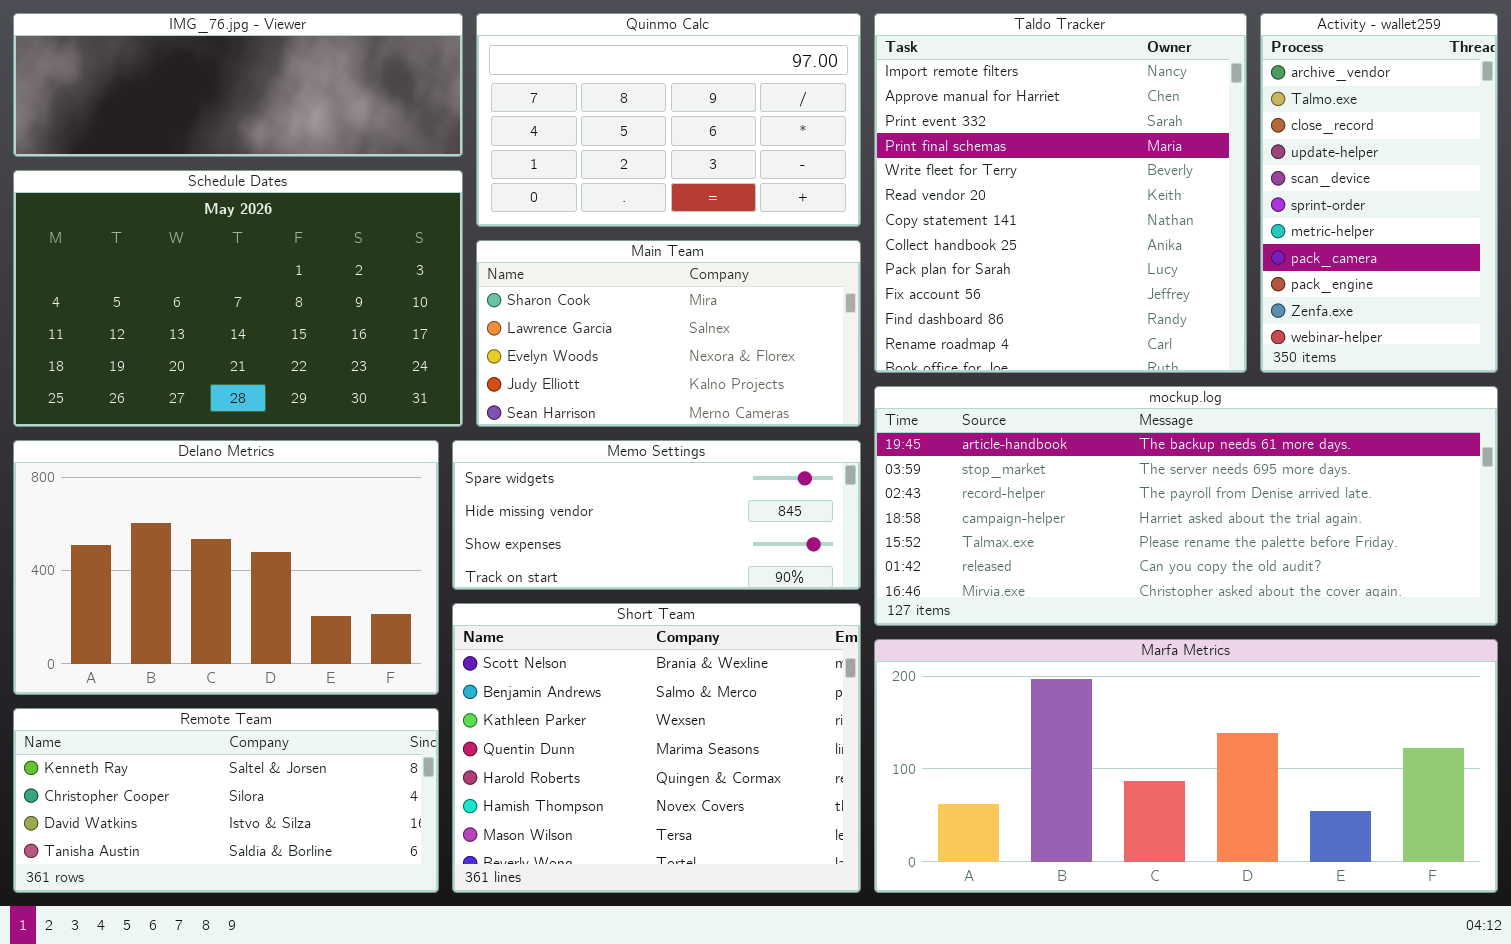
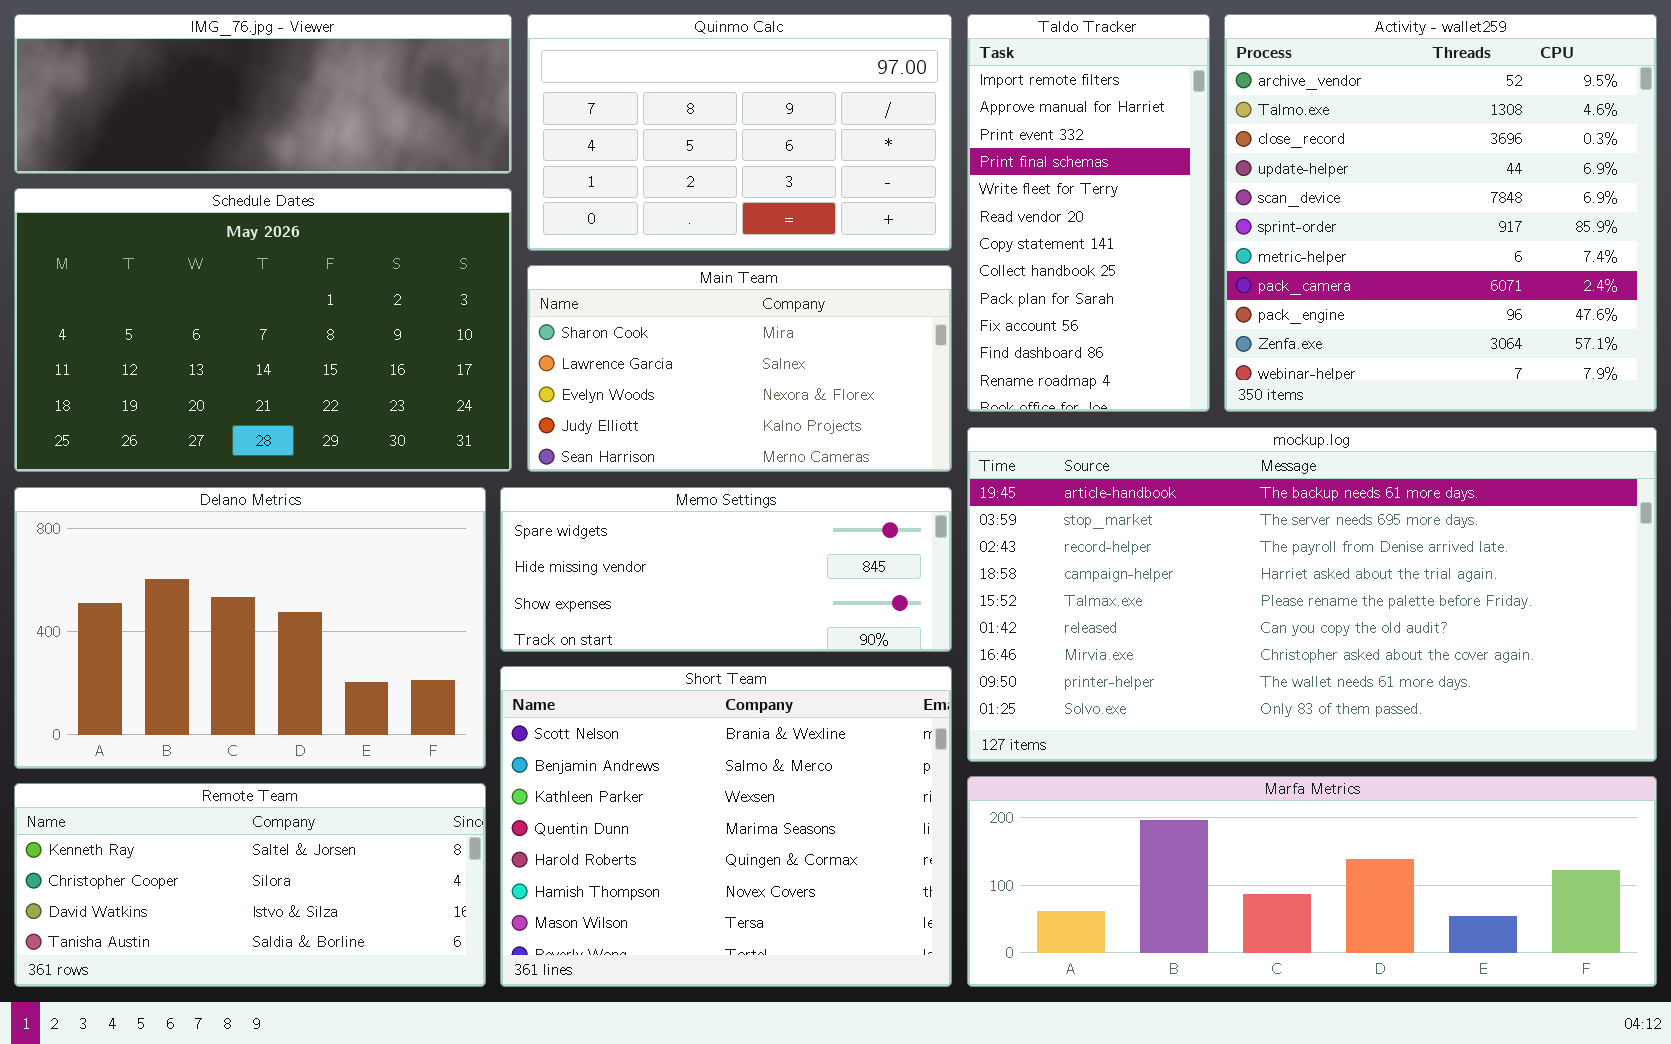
Taldo Tracker: [874,13,1247,373] -> [967,14,1210,412], resized
Activity - wallet259: [1260,13,1498,373] -> [1224,14,1657,412], resized
mockup.log: [874,386,1498,626] -> [967,427,1657,762], resized
Marfa Metrics: [874,639,1498,893] -> [967,776,1657,987], resized

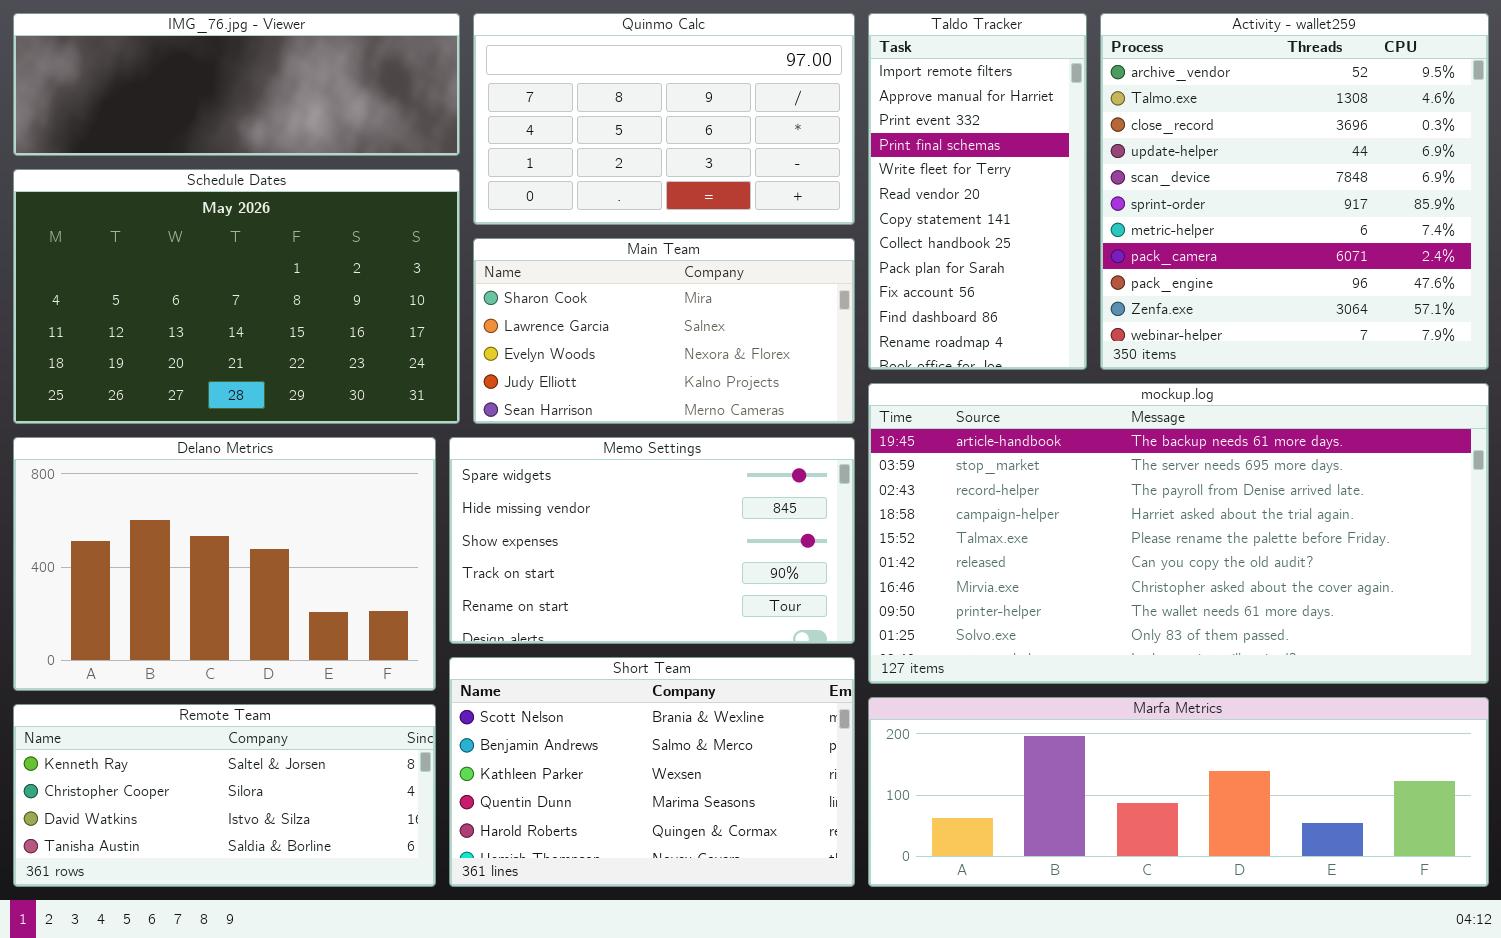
Memo Settings: [500,487,952,652] -> [449,437,855,644], resized
Short Team: [500,666,952,987] -> [449,657,855,887], resized

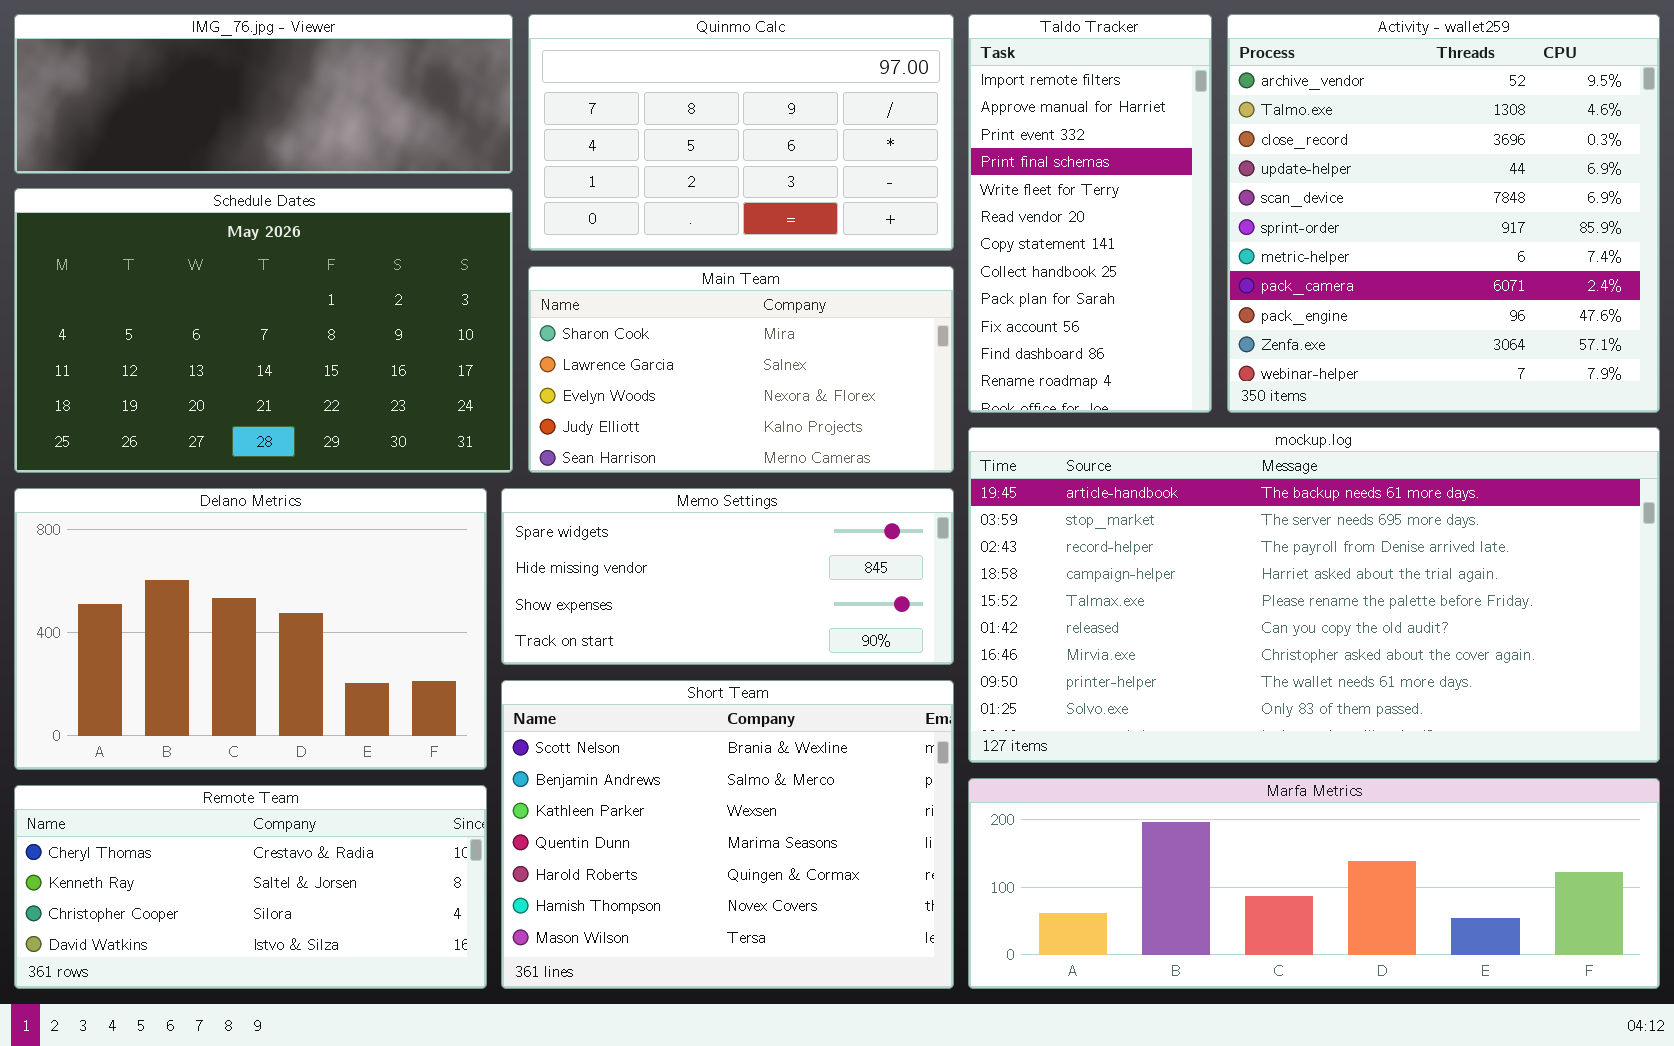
Memo Settings: [449,437,855,644] -> [501,488,954,665], resized
Short Team: [449,657,855,887] -> [501,680,954,989], resized
Remote Team: [13,704,436,887] -> [14,785,487,989], scrolled up 1 row

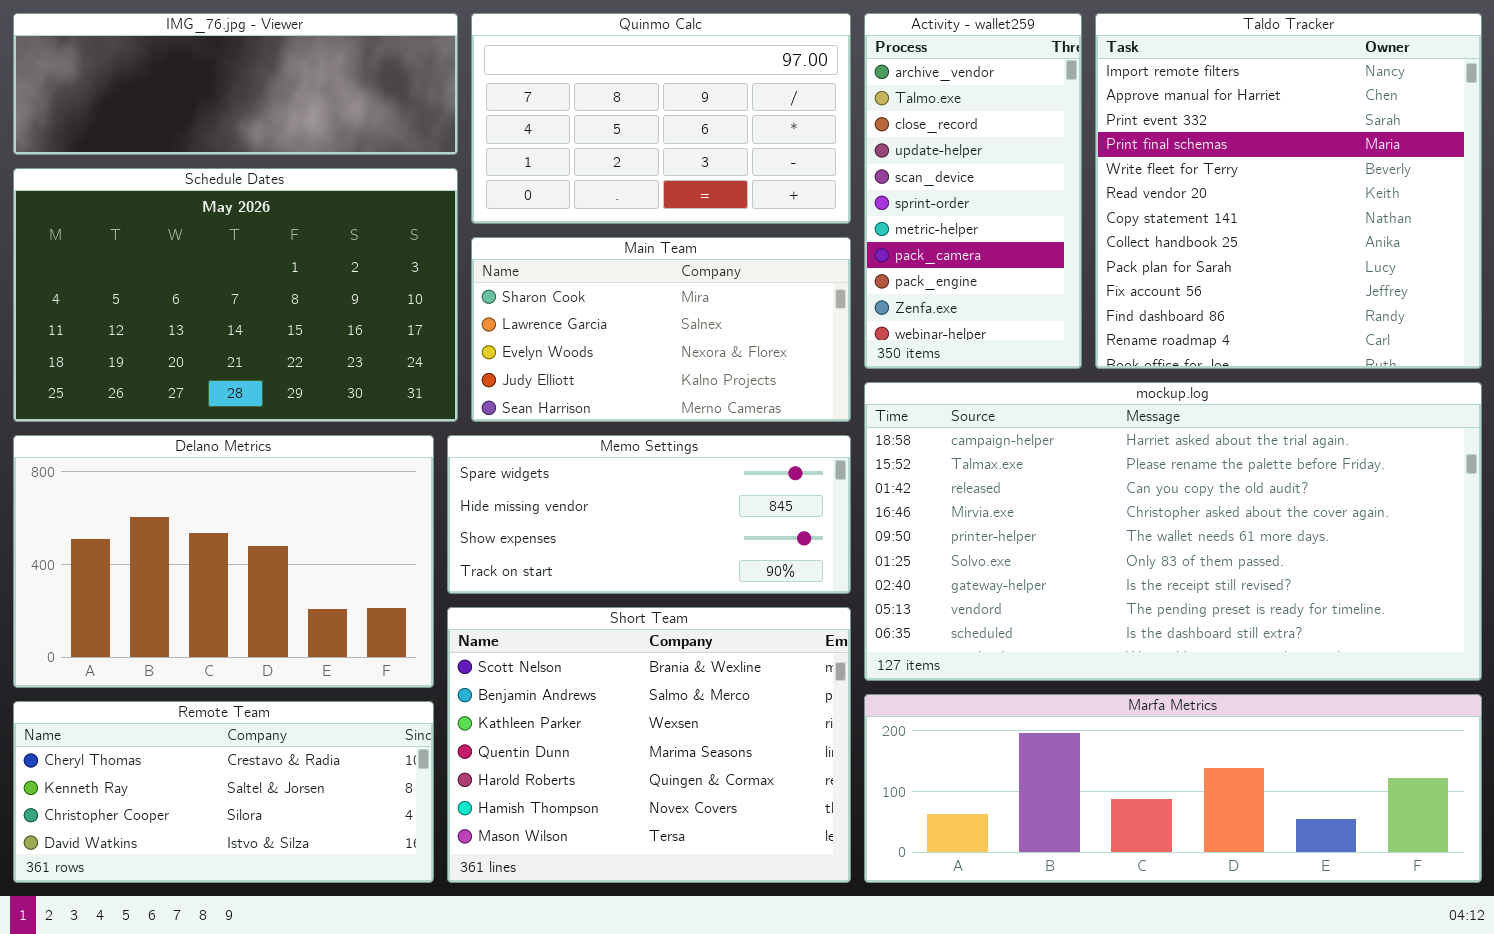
Taldo Tracker: [968,14,1212,413] -> [1095,13,1482,369], moved, resized
Activity - wallet259: [1227,14,1660,413] -> [864,13,1082,369], moved, resized
mockup.log: [968,427,1660,763] -> [864,382,1482,681], scrolled down 3 rows

